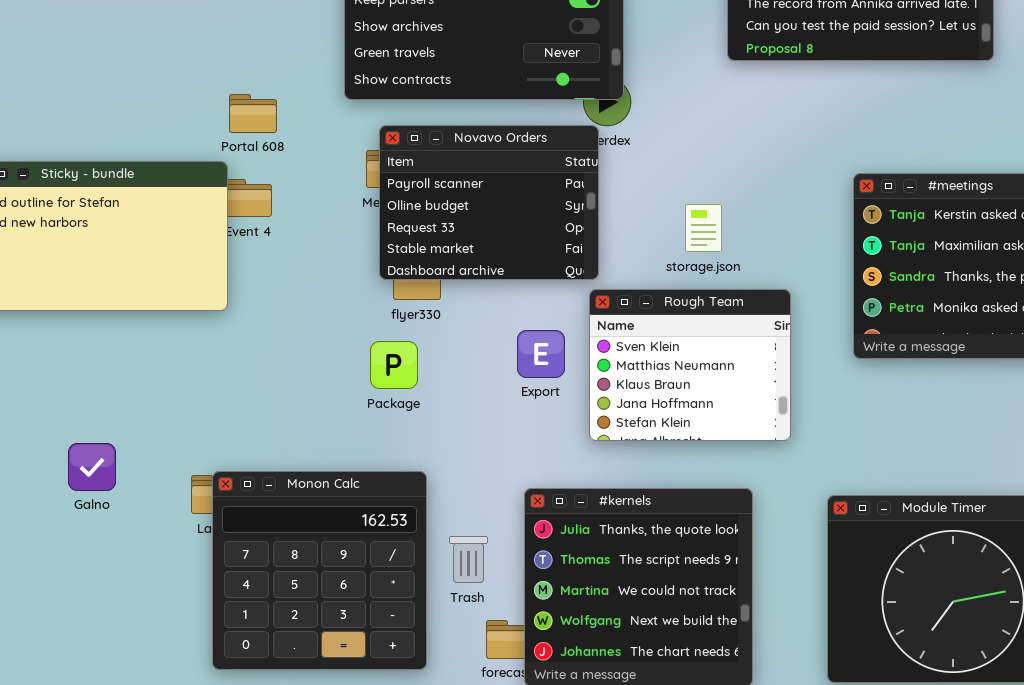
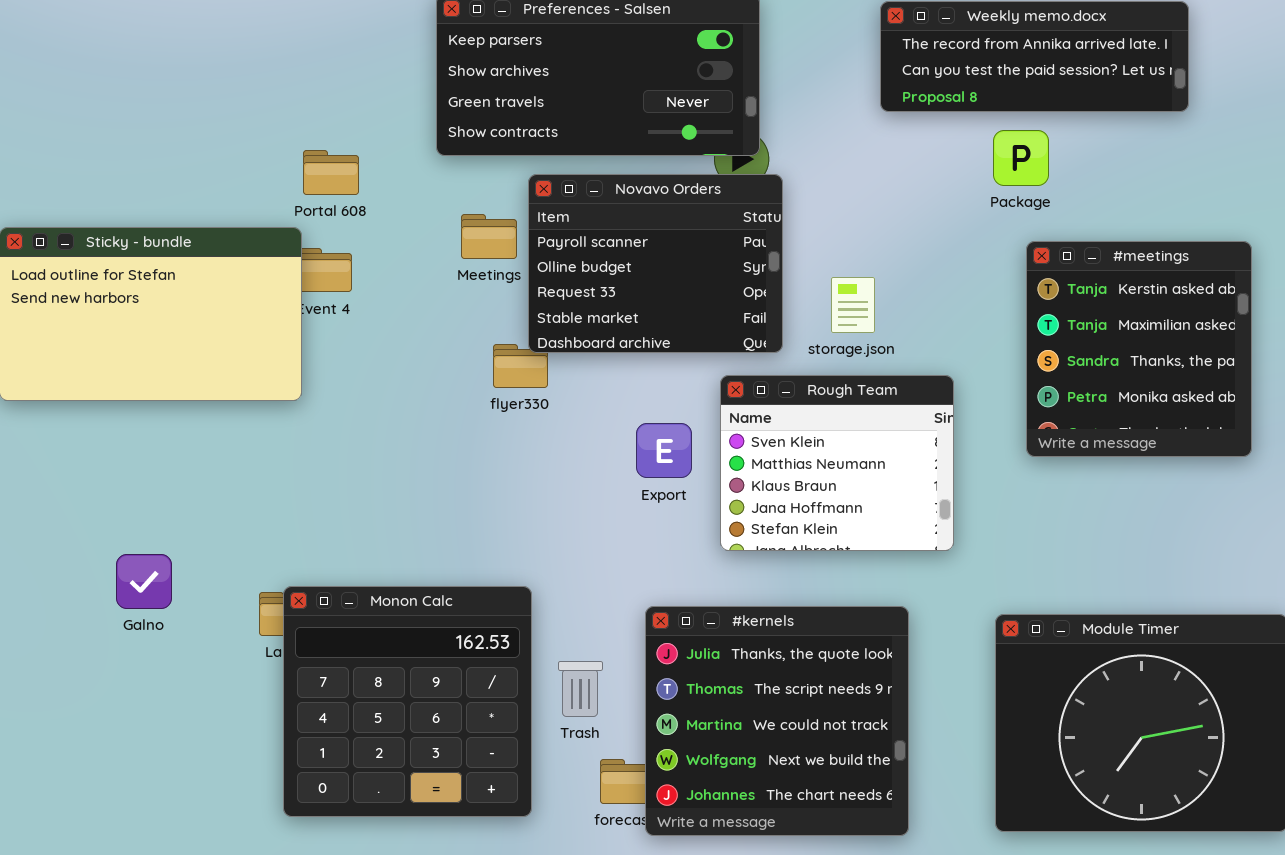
Novavo Orders: [379,125,599,280] -> [528,174,783,353], moved
Package: [370,341,418,389] -> [993,130,1049,186], moved

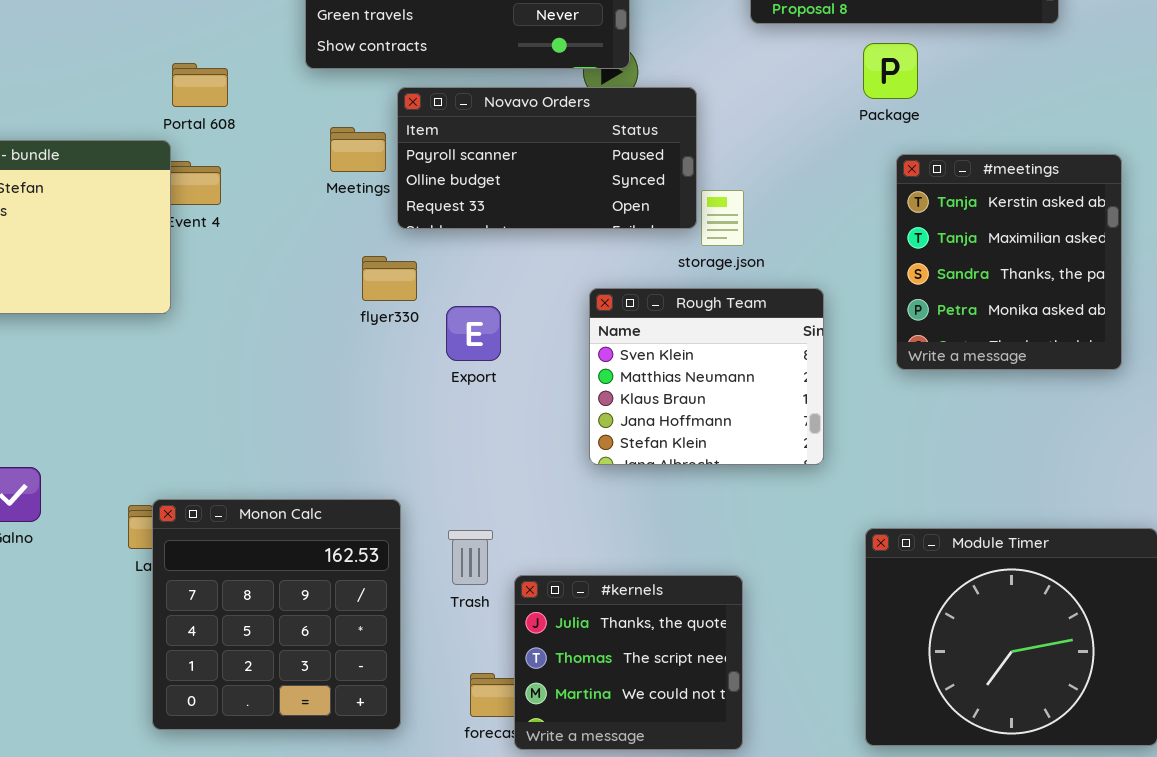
Novavo Orders: [528,174,783,353] -> [397,87,697,229], resized
Export: [636,423,692,478] -> [446,306,501,361], moved
#kernels: [645,606,909,836] -> [514,575,743,750], resized
Trash: [558,661,603,717] -> [448,530,493,585], moved

